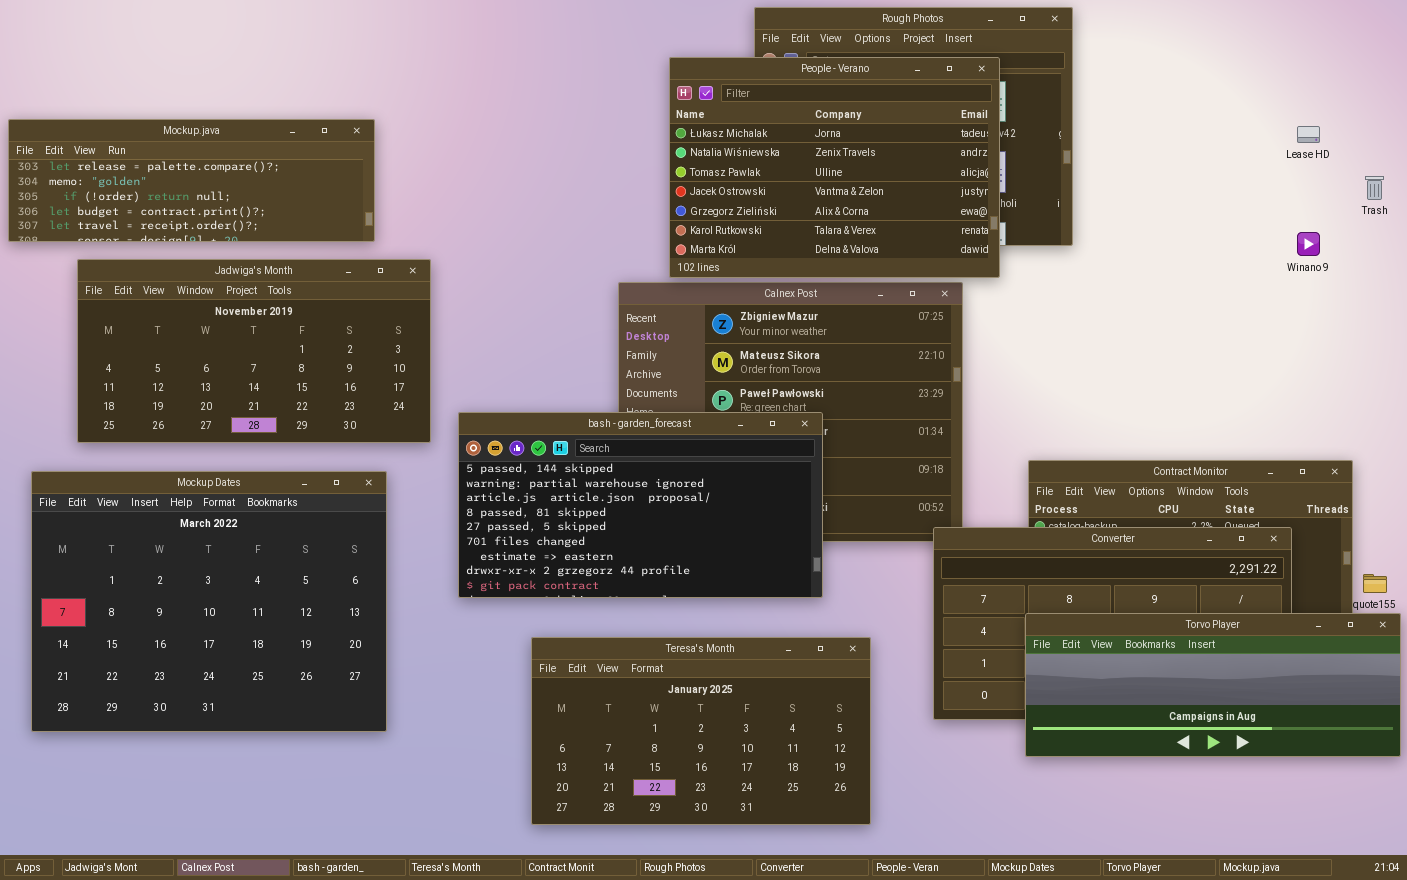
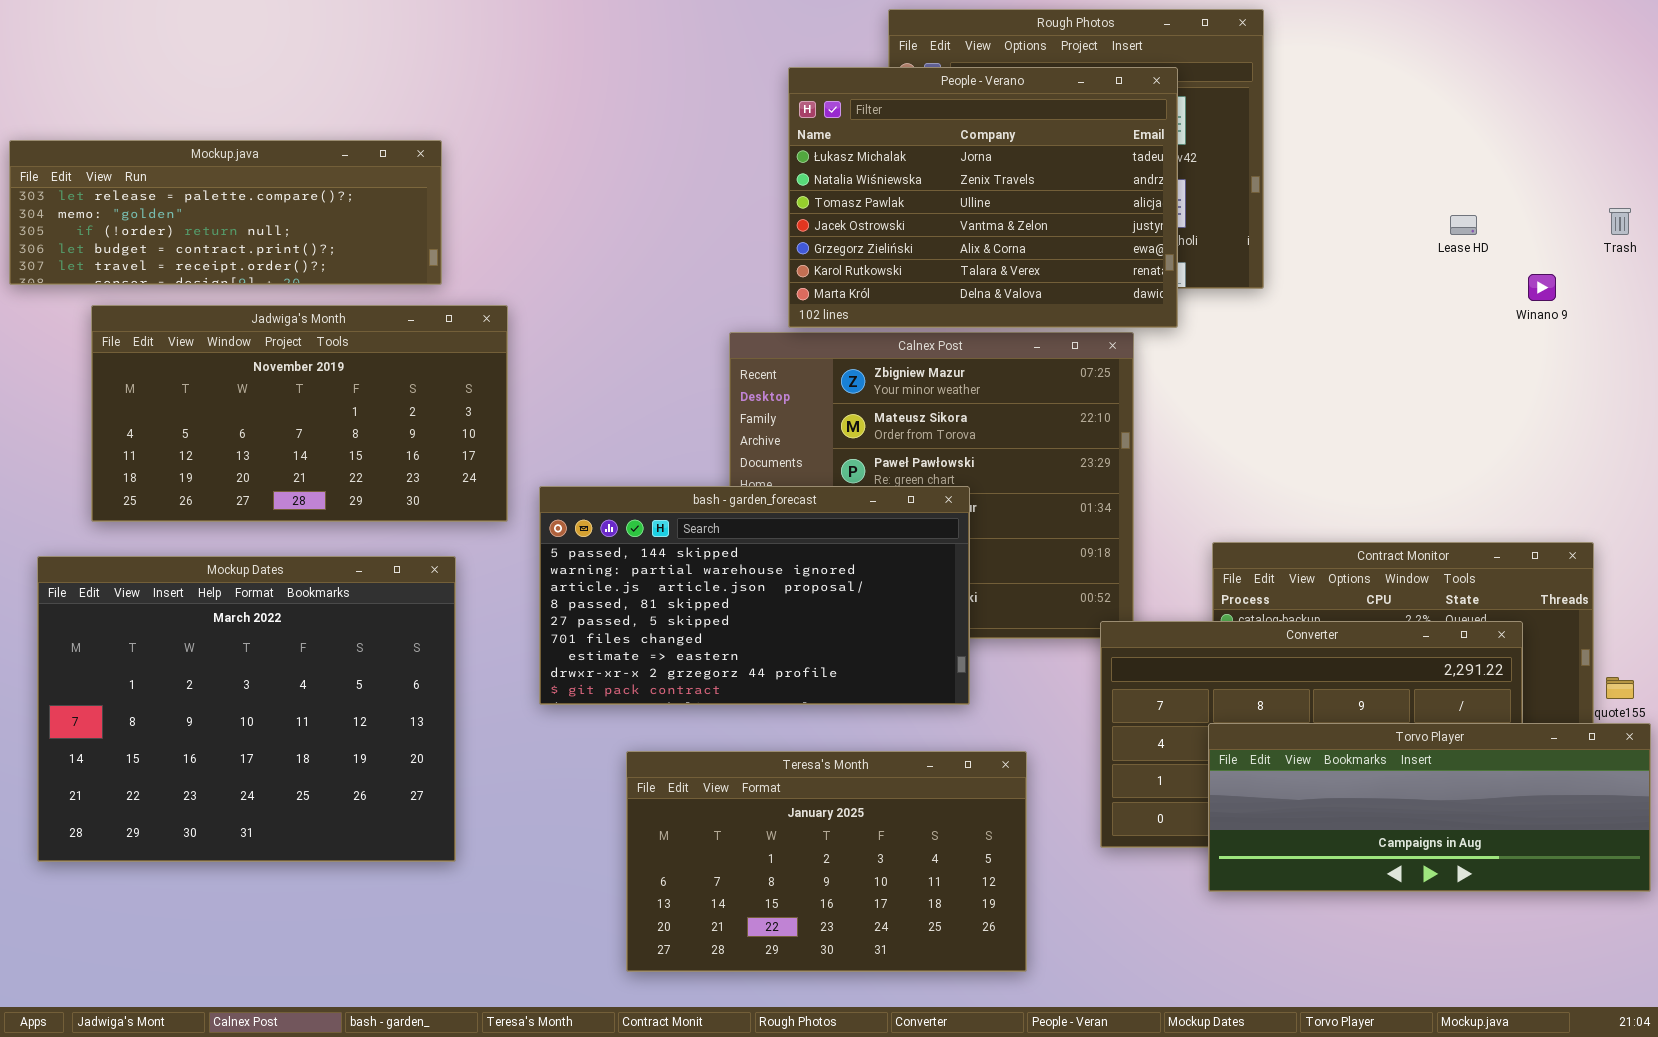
Lease HD: [1297,126,1320,143] -> [1450,215,1477,235], moved

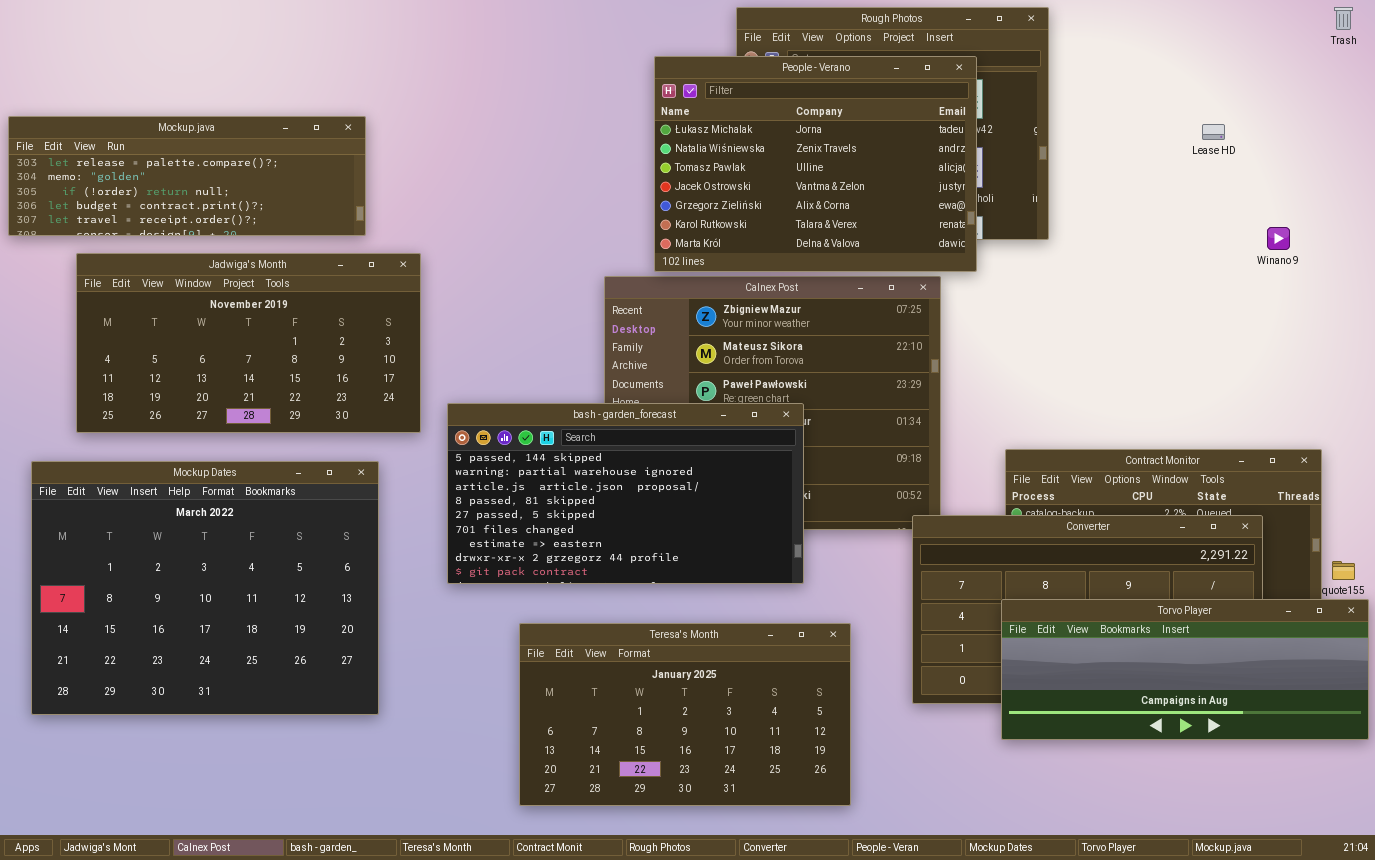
Trash: [1609,208,1631,235] -> [1334,7,1353,30], moved
Lease HD: [1450,215,1477,235] -> [1202,124,1225,140], moved

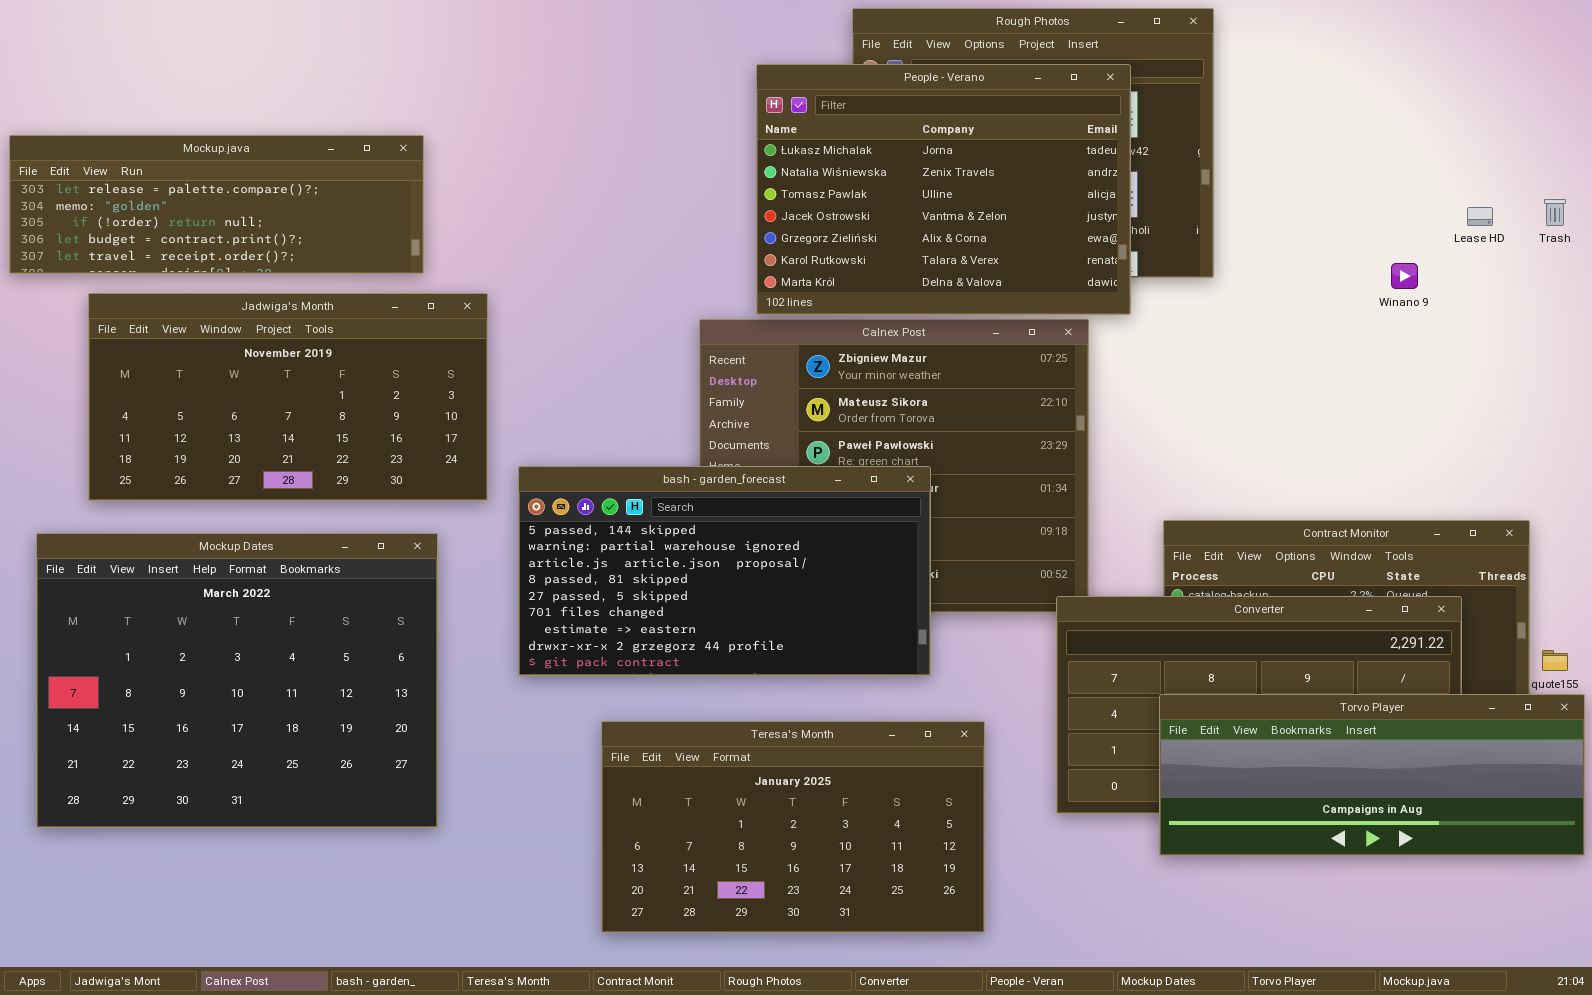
Trash: [1334,7,1353,30] -> [1544,199,1566,226], moved
Lease HD: [1202,124,1225,140] -> [1467,207,1493,226], moved
Winano 9: [1267,227,1290,250] -> [1391,263,1418,289], moved

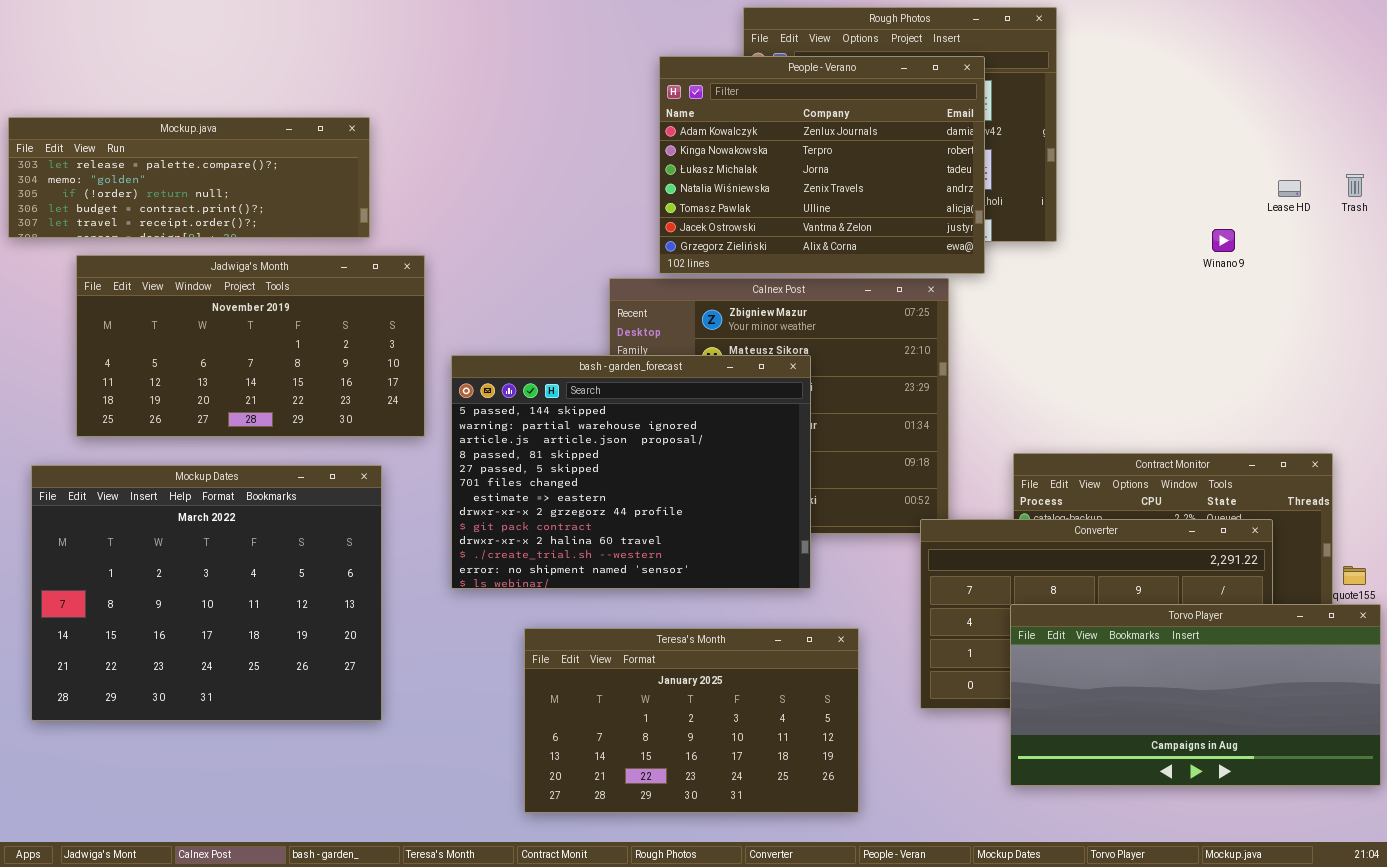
People - Verano: [756,64,1131,315] -> [659,56,985,274], scrolled up 2 rows
bash - garden_forecast: [518,466,931,676] -> [451,355,811,589], resized
Torvo Player: [1159,694,1585,856] -> [1010,604,1381,786], resized

